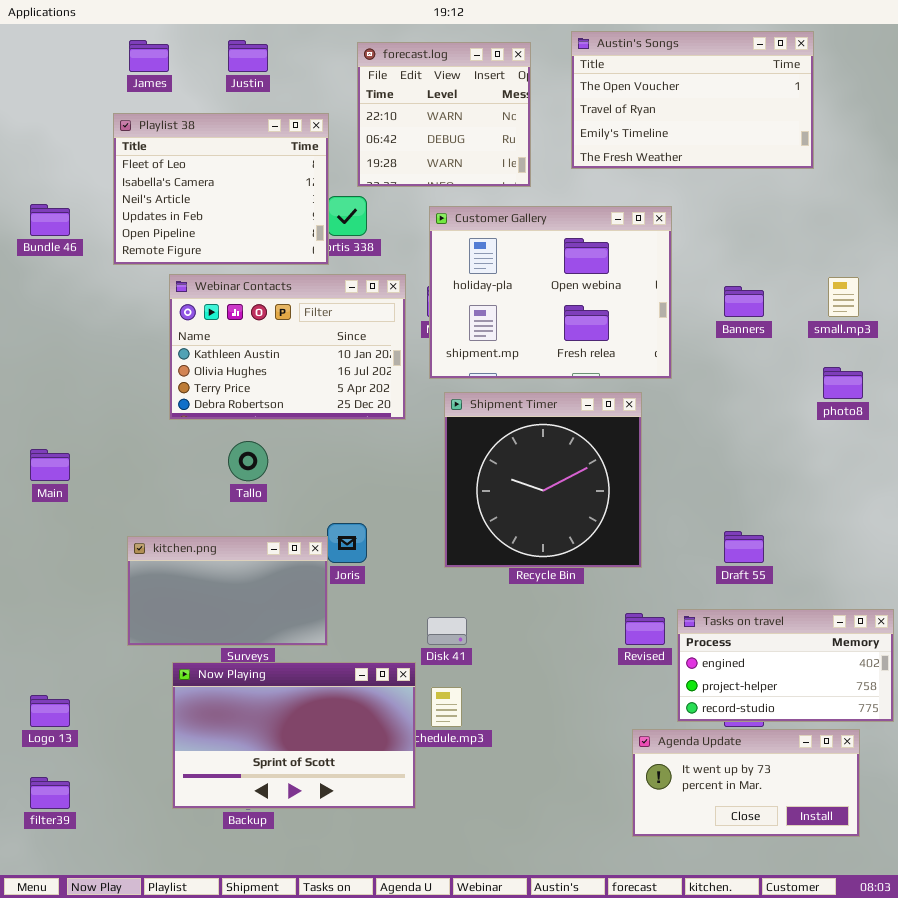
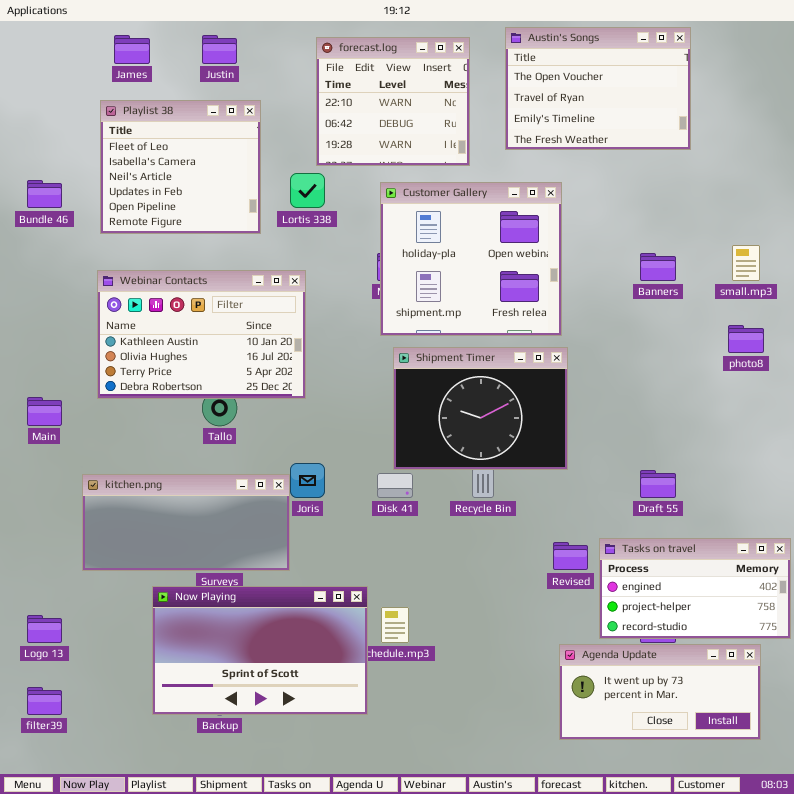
Austin's Songs: [571,31,814,169] -> [505,27,691,150], resized
Playlist 38: [113,113,329,265] -> [100,100,261,234], resized
Customer Gallery: [429,206,672,379] -> [380,182,562,336], resized
Webinar Contacts: [169,274,406,420] -> [97,270,306,399], moved
Shipment Timer: [444,392,642,568] -> [393,347,568,470], resized
kitchen.png: [127,536,328,646] -> [82,474,290,571], resized
Disk 41: [427,617,467,645] -> [377,473,413,498], moved

